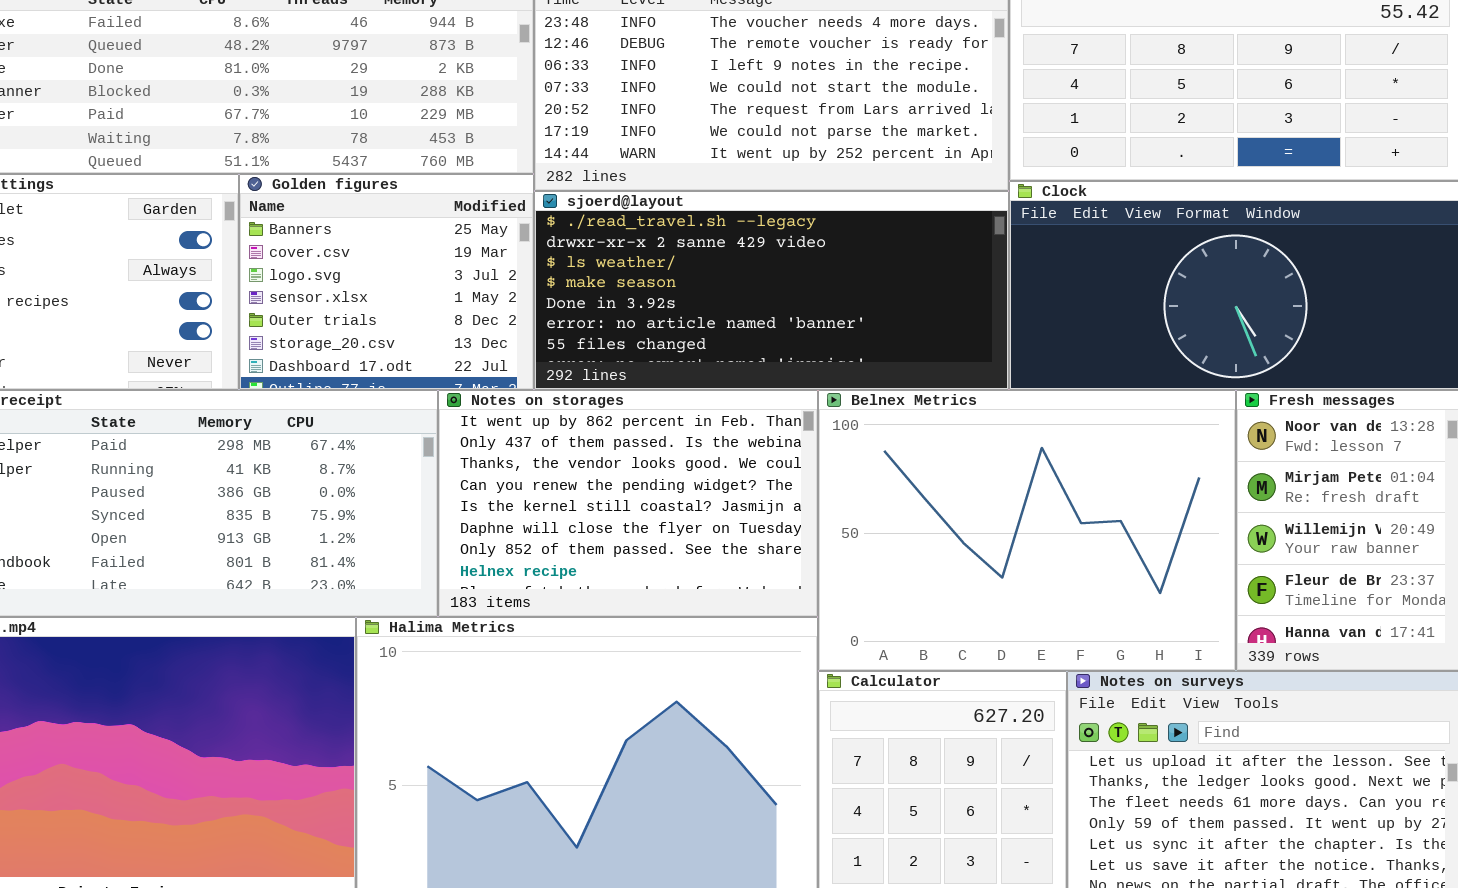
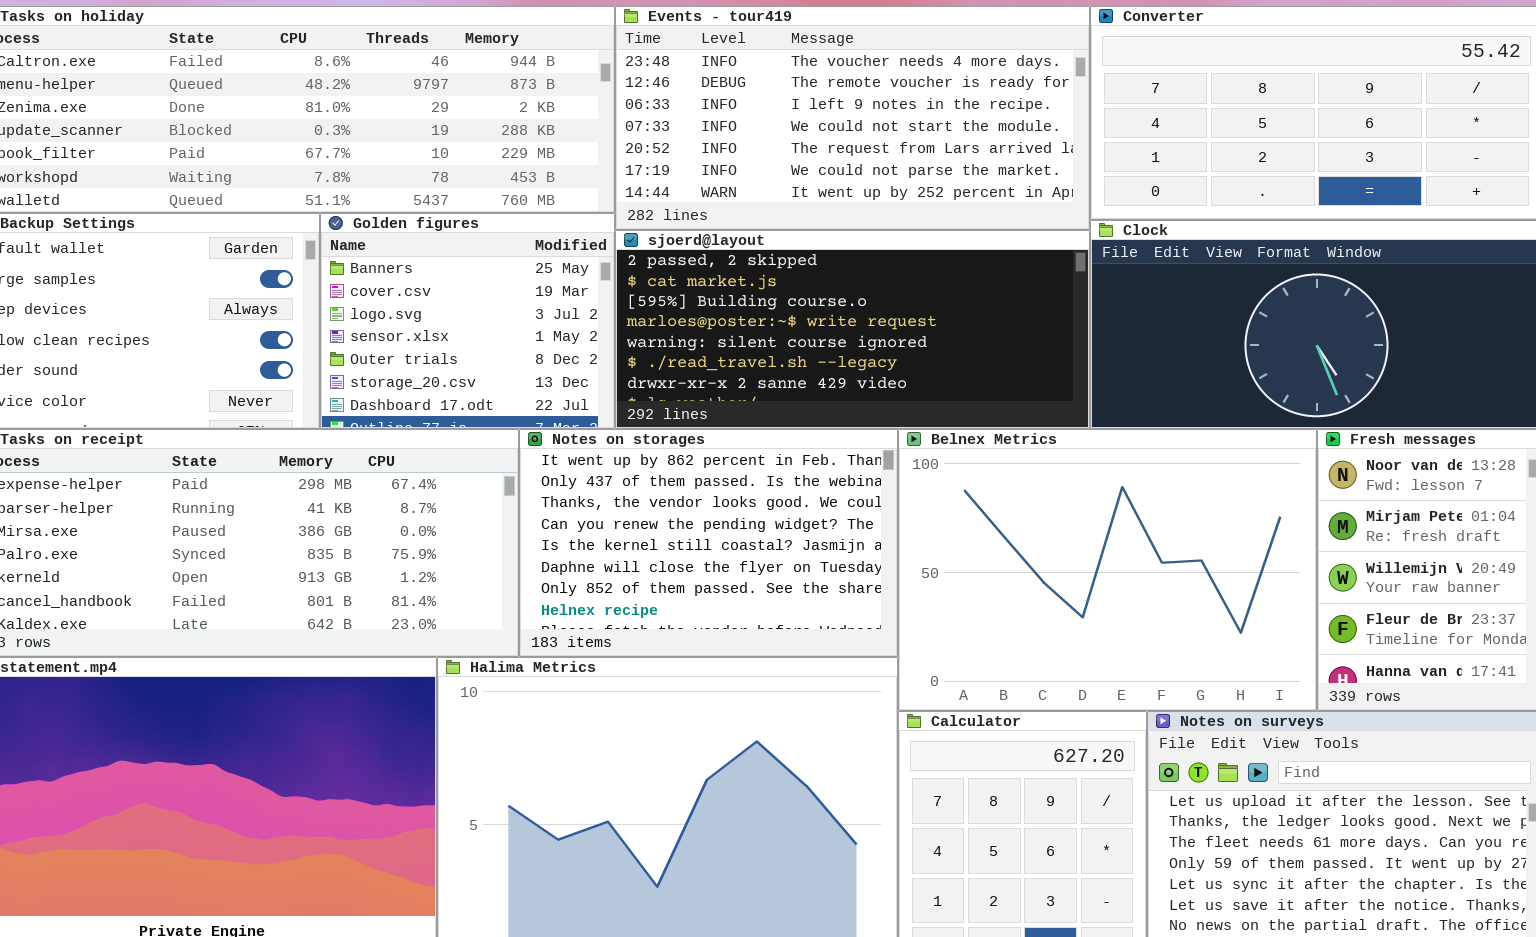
sjoerd@layout: [534,191,1009,390] -> [615,230,1090,429], scrolled up 5 rows

